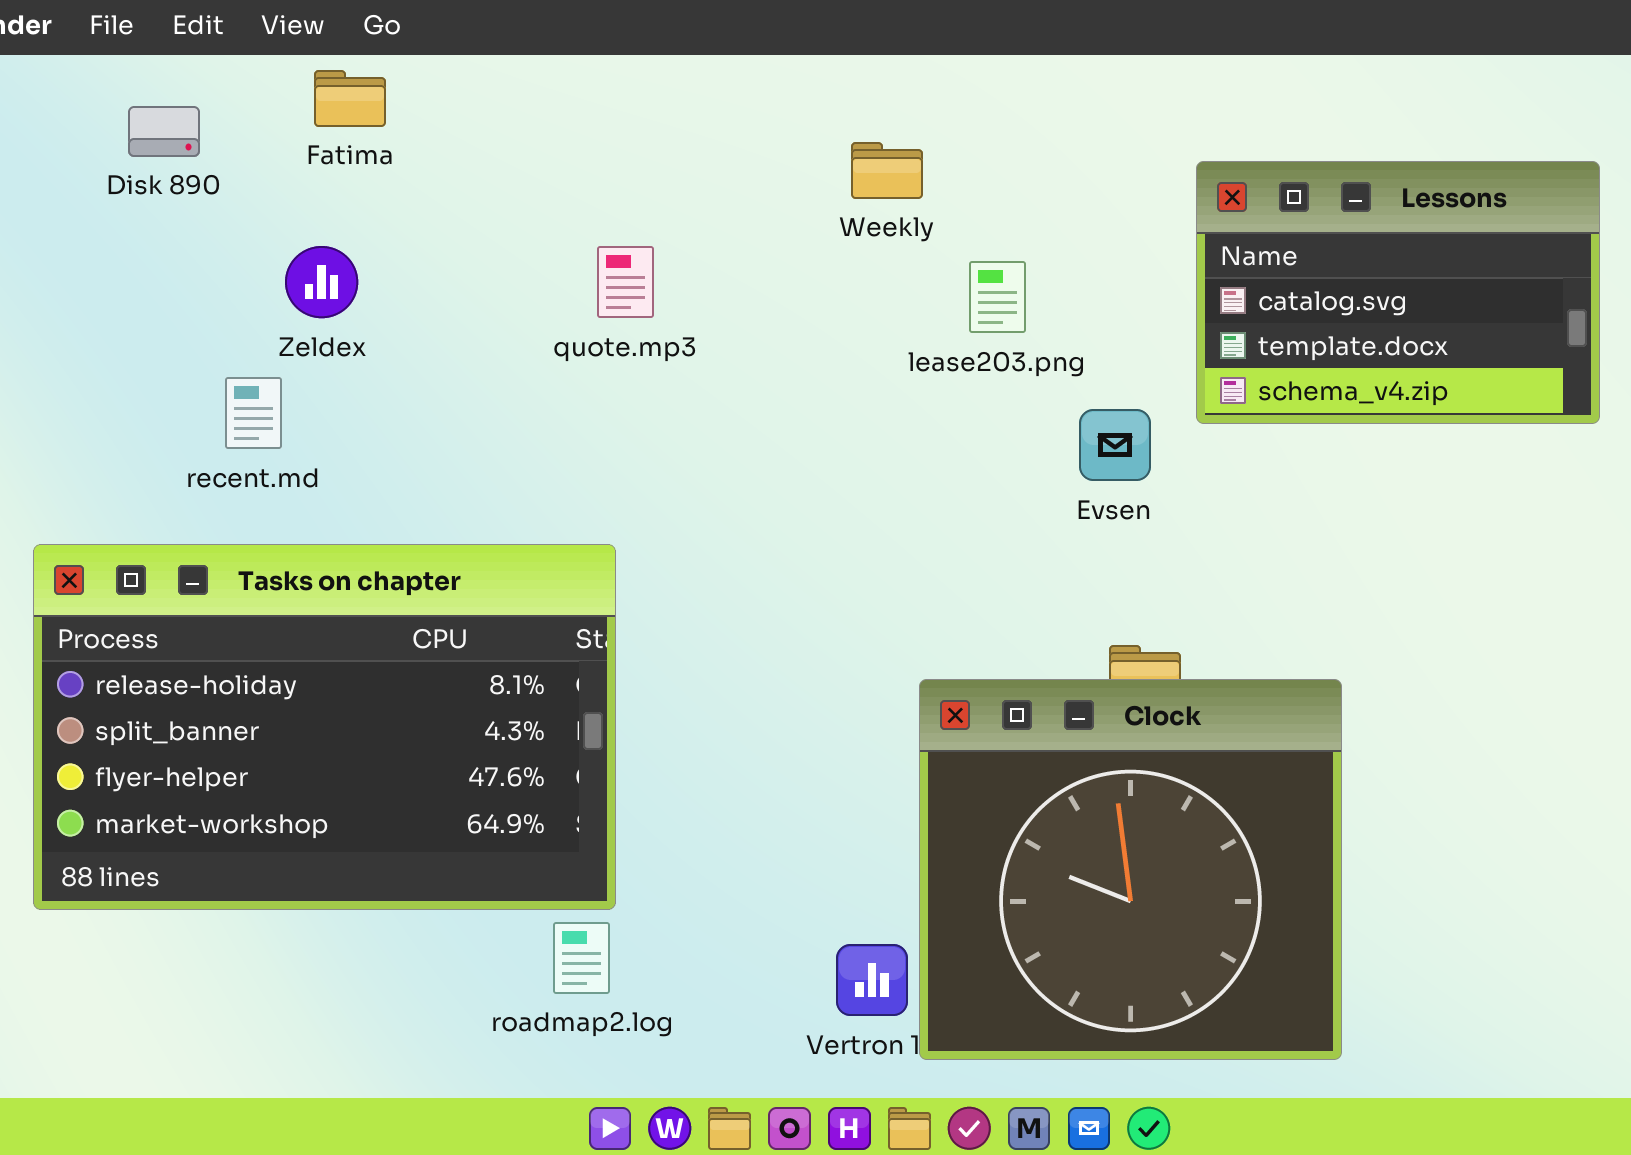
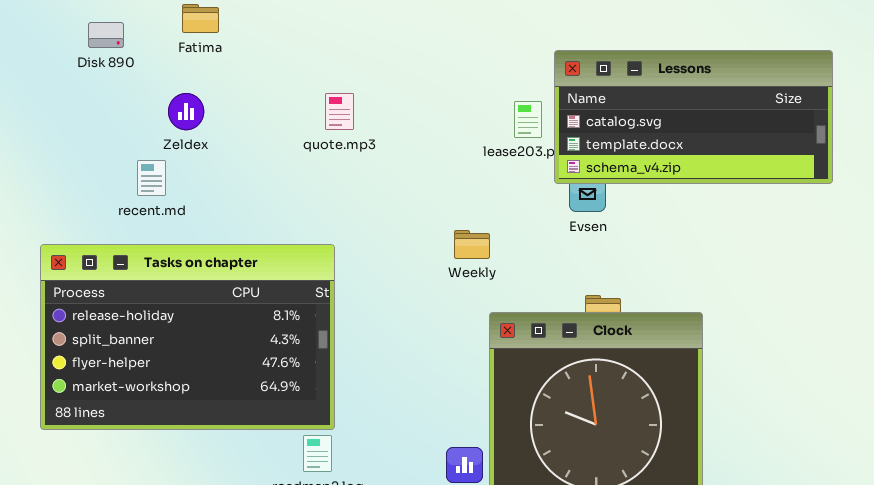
Weekly: [851,142,923,199] -> [454,230,490,259], moved
Lessons: [1196,161,1600,424] -> [554,50,833,184], resized

